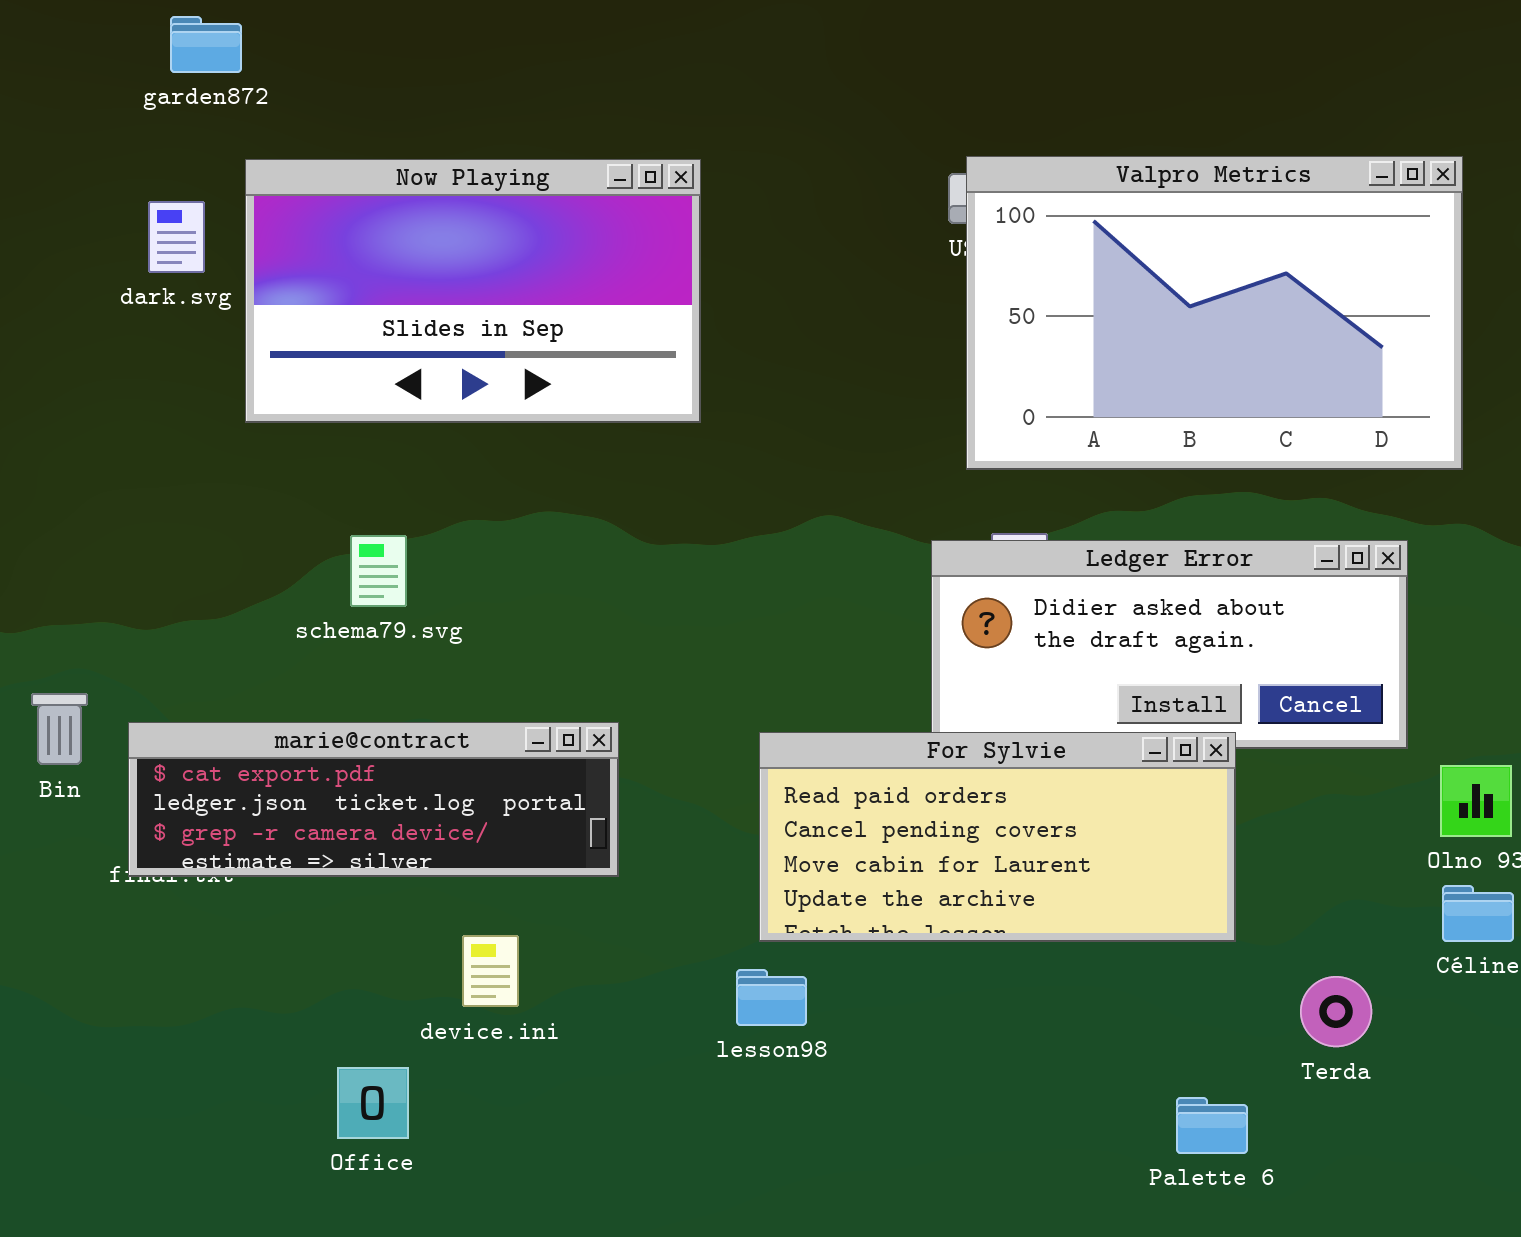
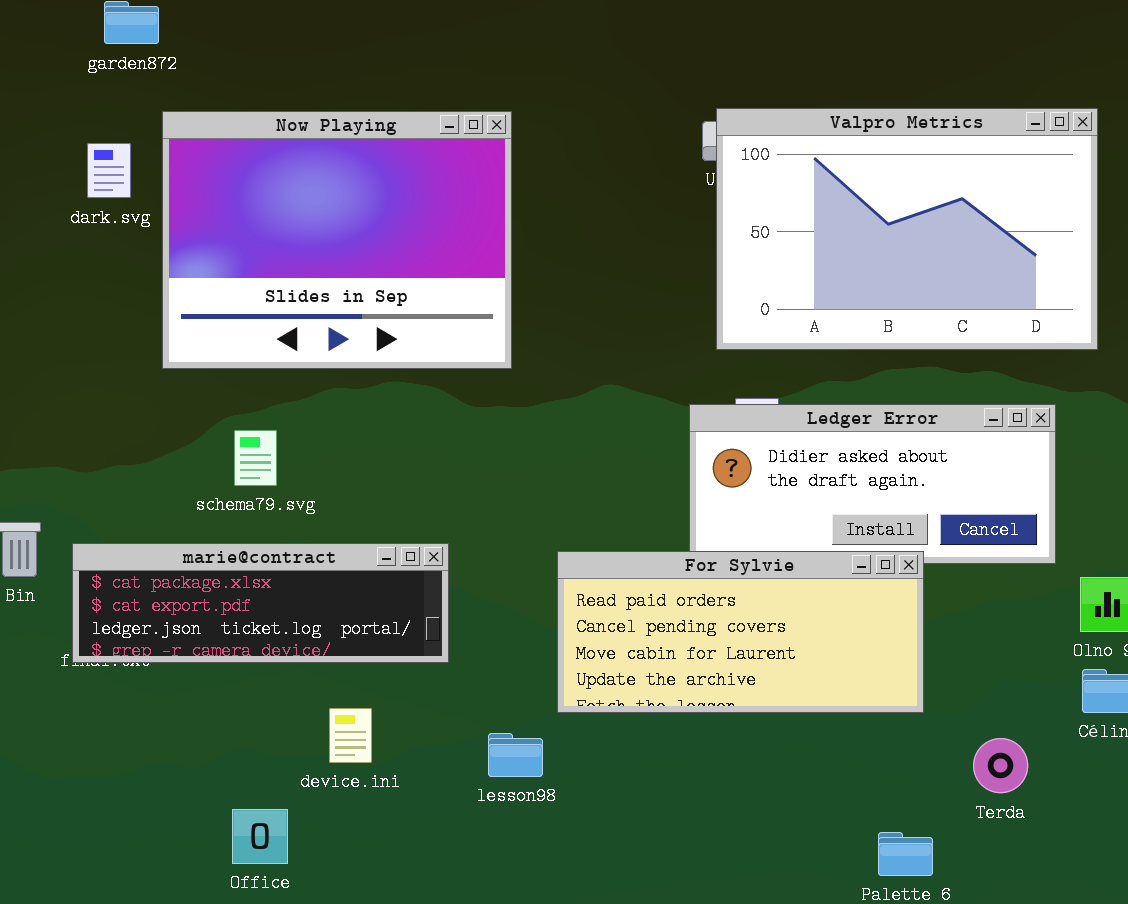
Now Playing: [245,159,701,423] -> [162,111,512,369], resized
schema79.svg: [350,535,407,607] -> [234,430,277,486], moved
marie@contract: [128,722,619,877] -> [72,543,449,663], scrolled up 1 row
lesson98: [736,969,807,1026] -> [488,733,543,777], moved

